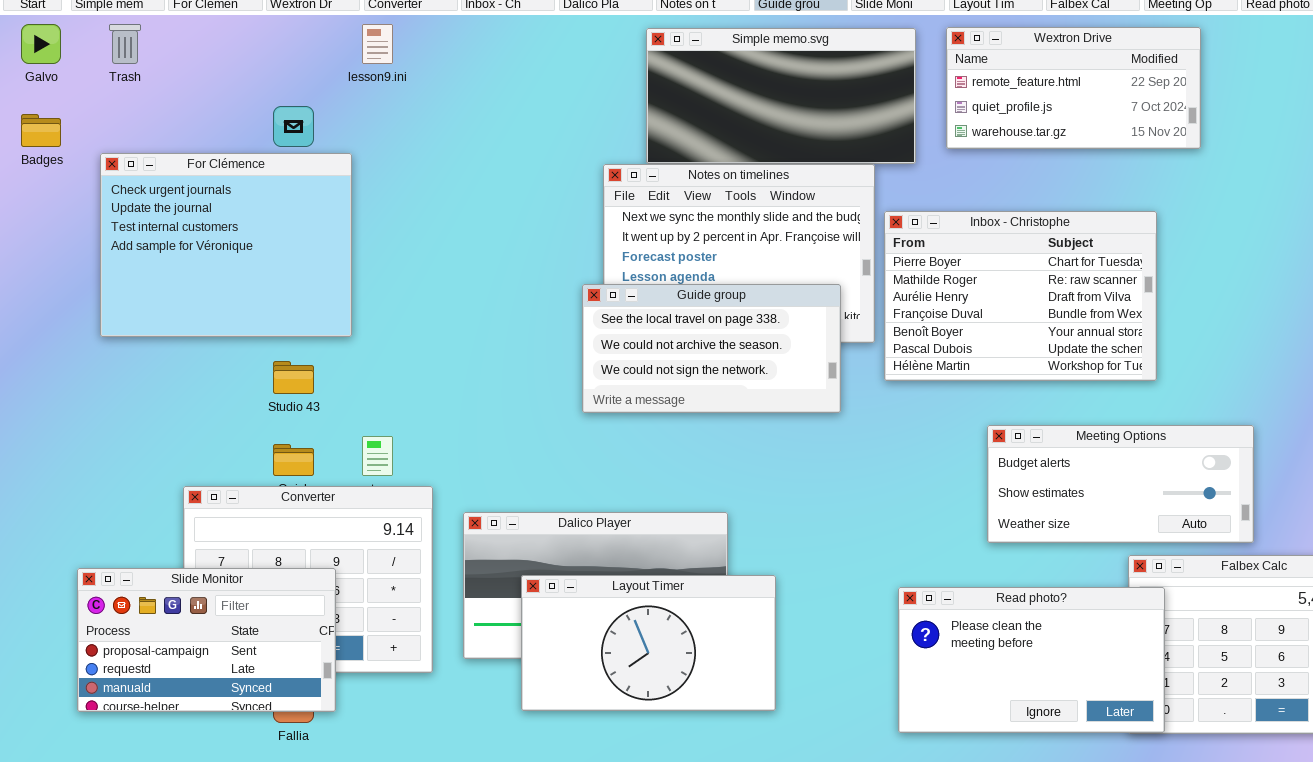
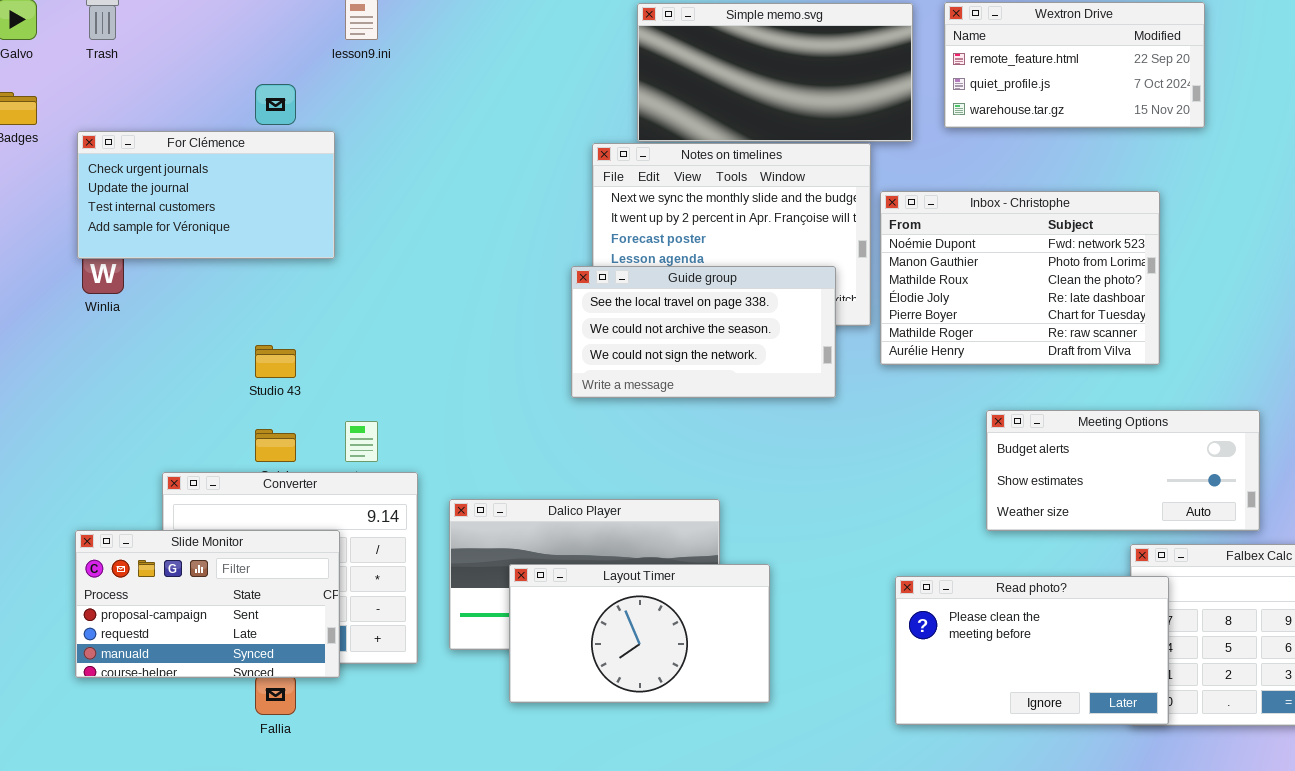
For Clémence: [100,153,352,337] -> [77,131,335,259], resized
Inbox - Christophe: [884,211,1157,381] -> [880,191,1160,365], scrolled up 4 rows
Slide Monitor: [77,568,336,712] -> [75,530,340,678], moved

